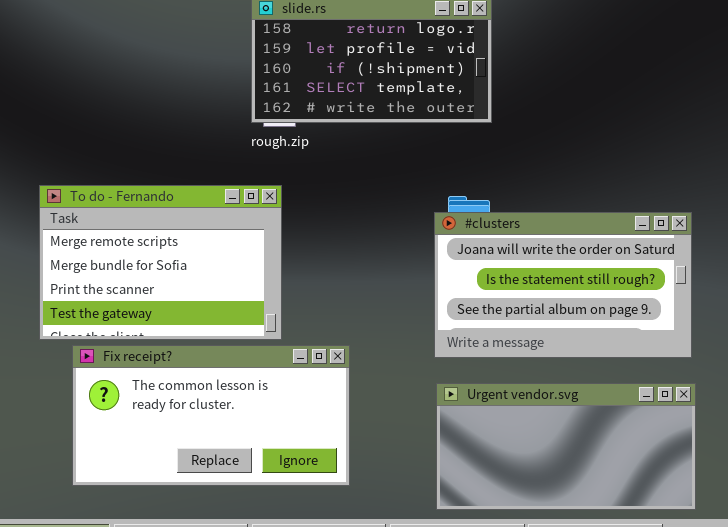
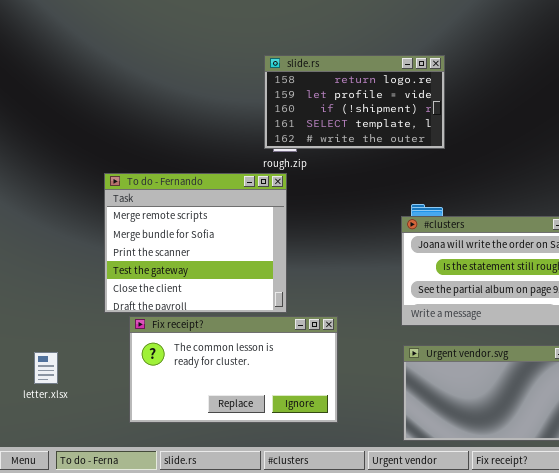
To do - Fernando: [39,185,282,340] -> [104,173,287,313], resized

